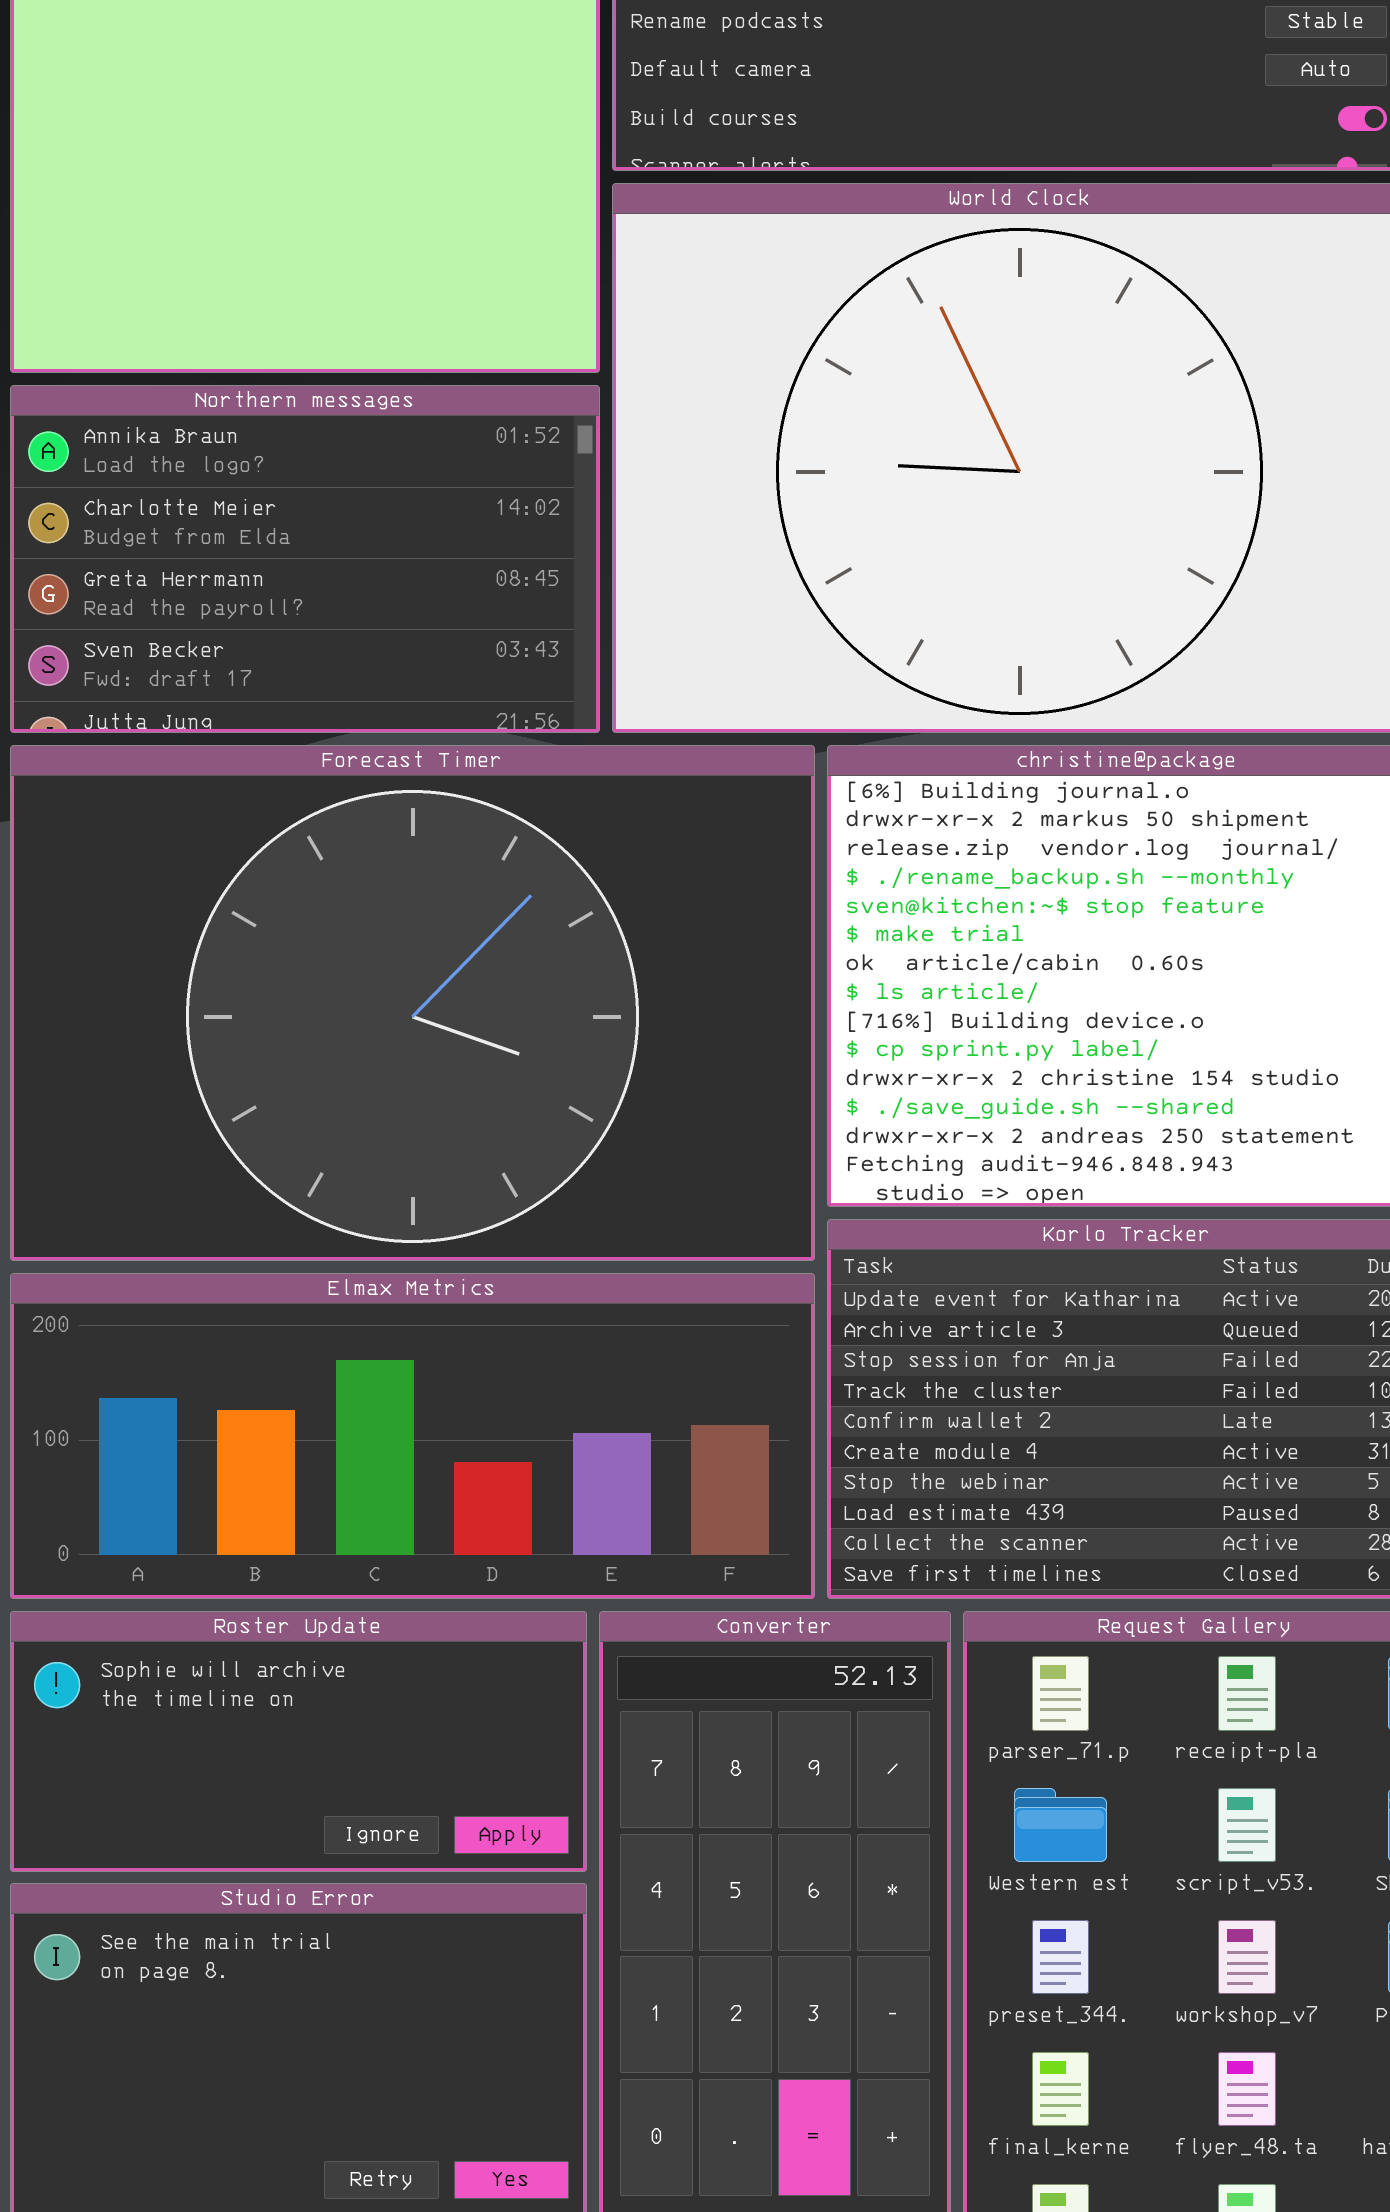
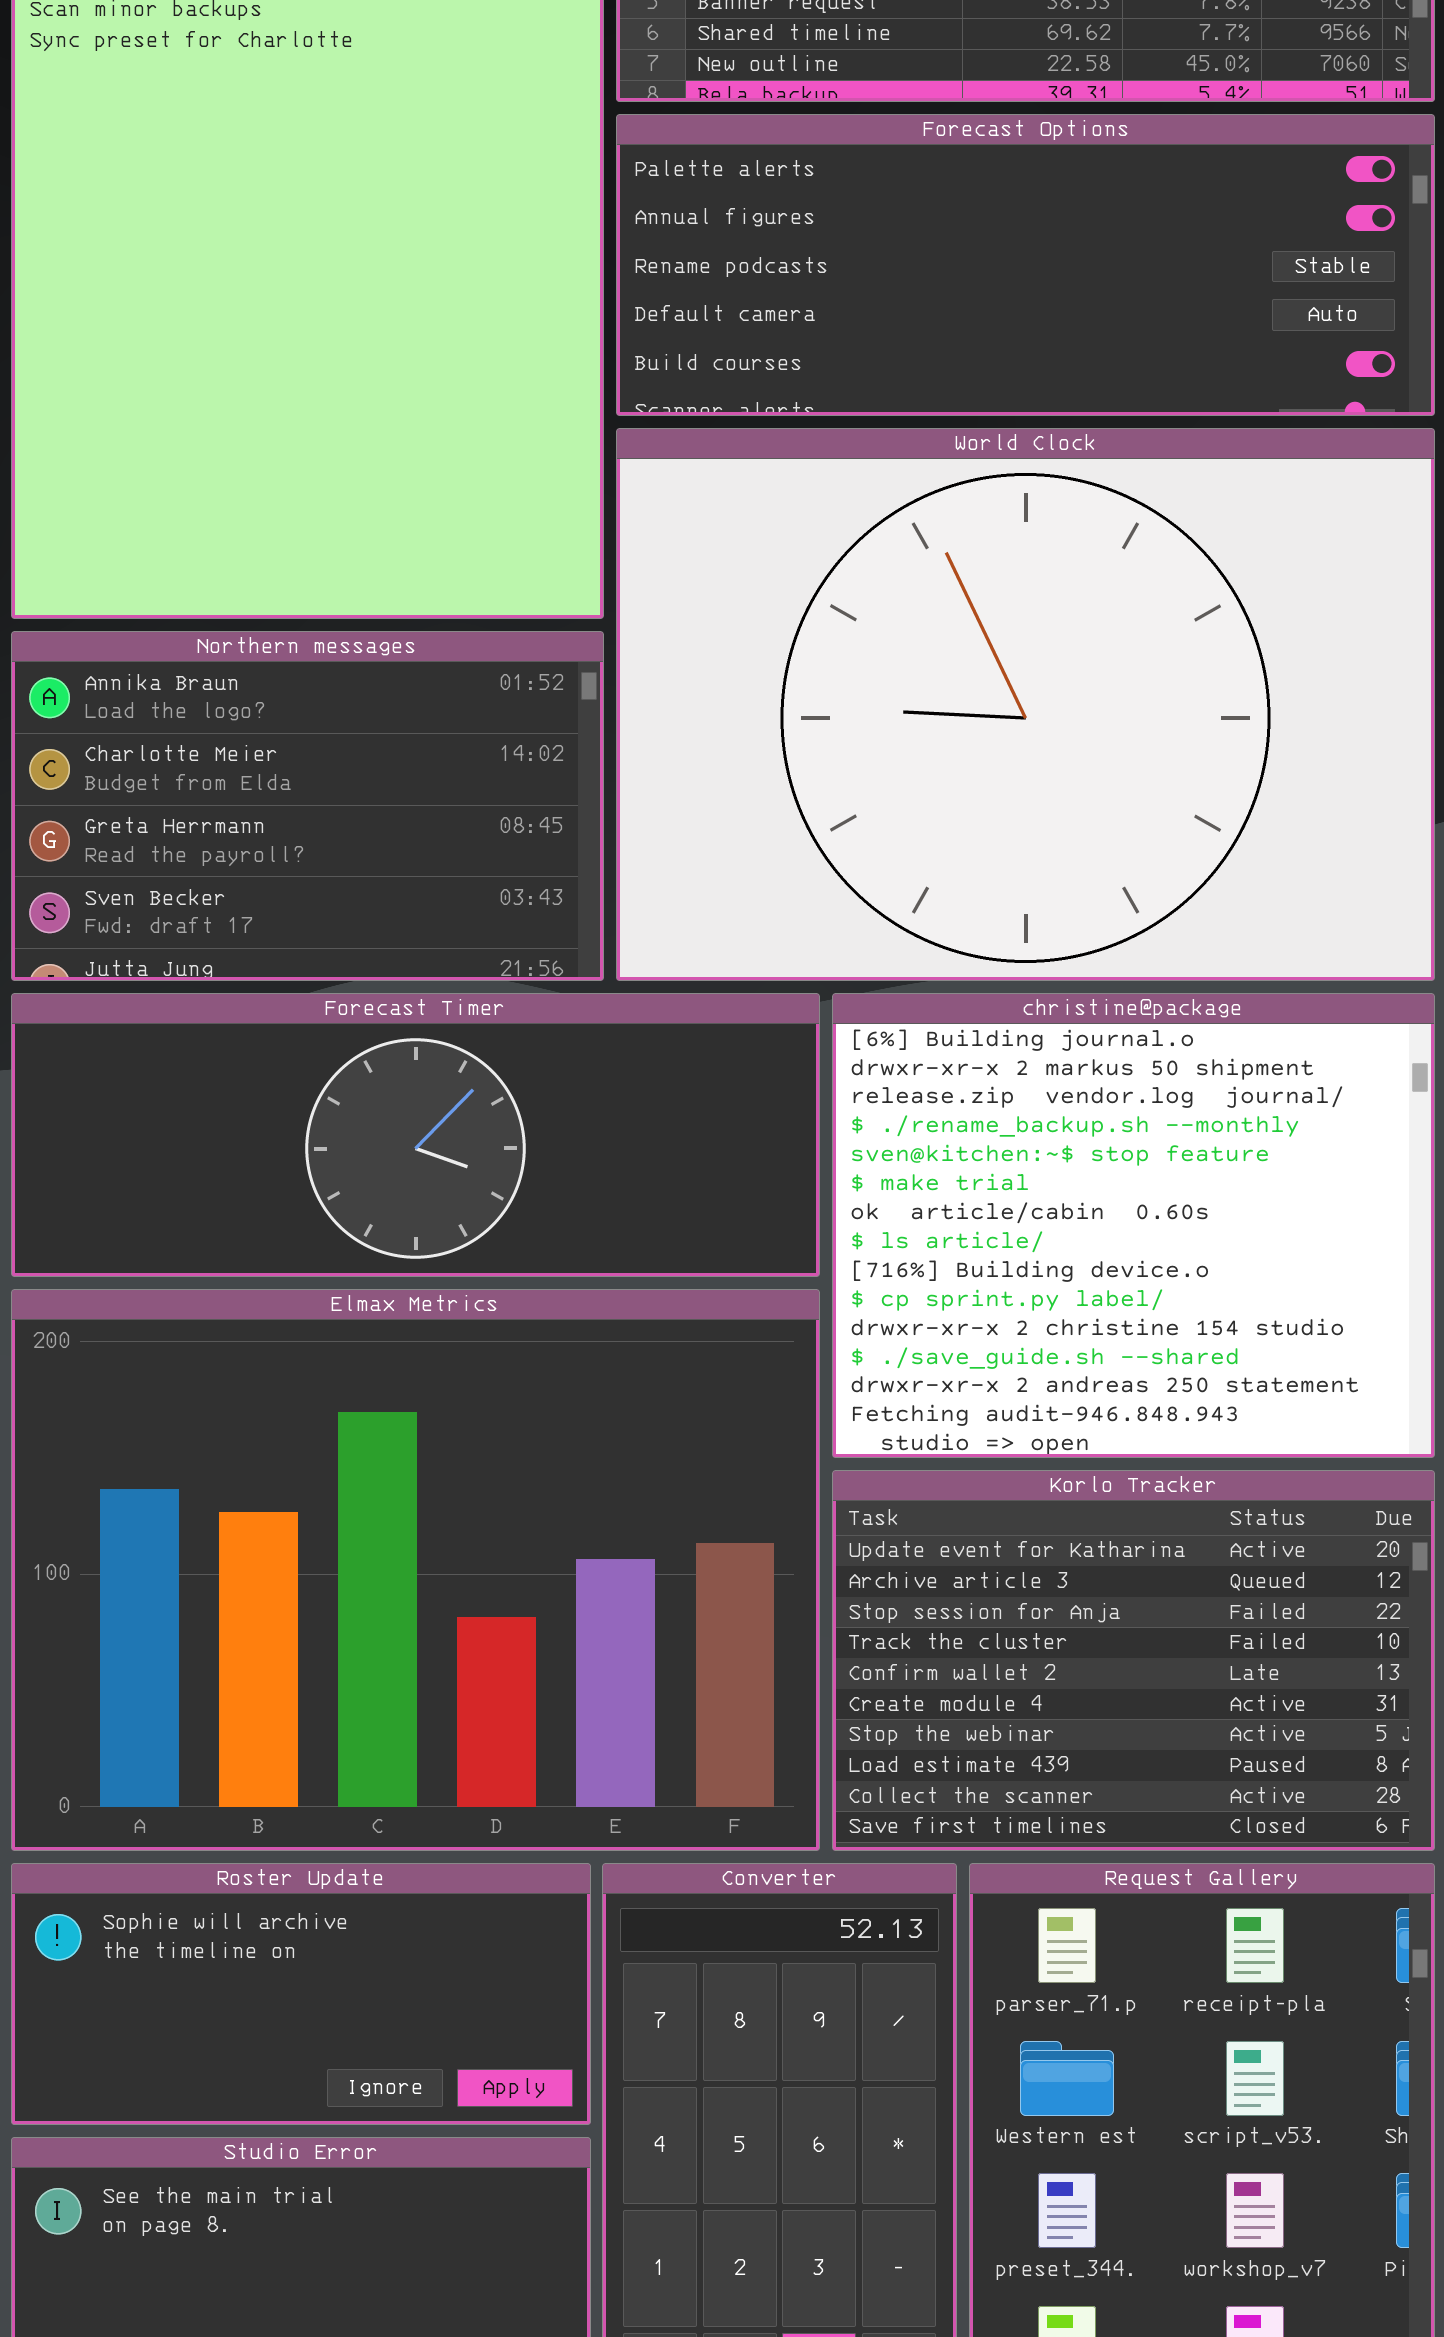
Forecast Timer: [10,745,815,1261] -> [11,993,820,1277], resized
Elmax Metrics: [10,1273,815,1599] -> [11,1289,820,1851], resized

